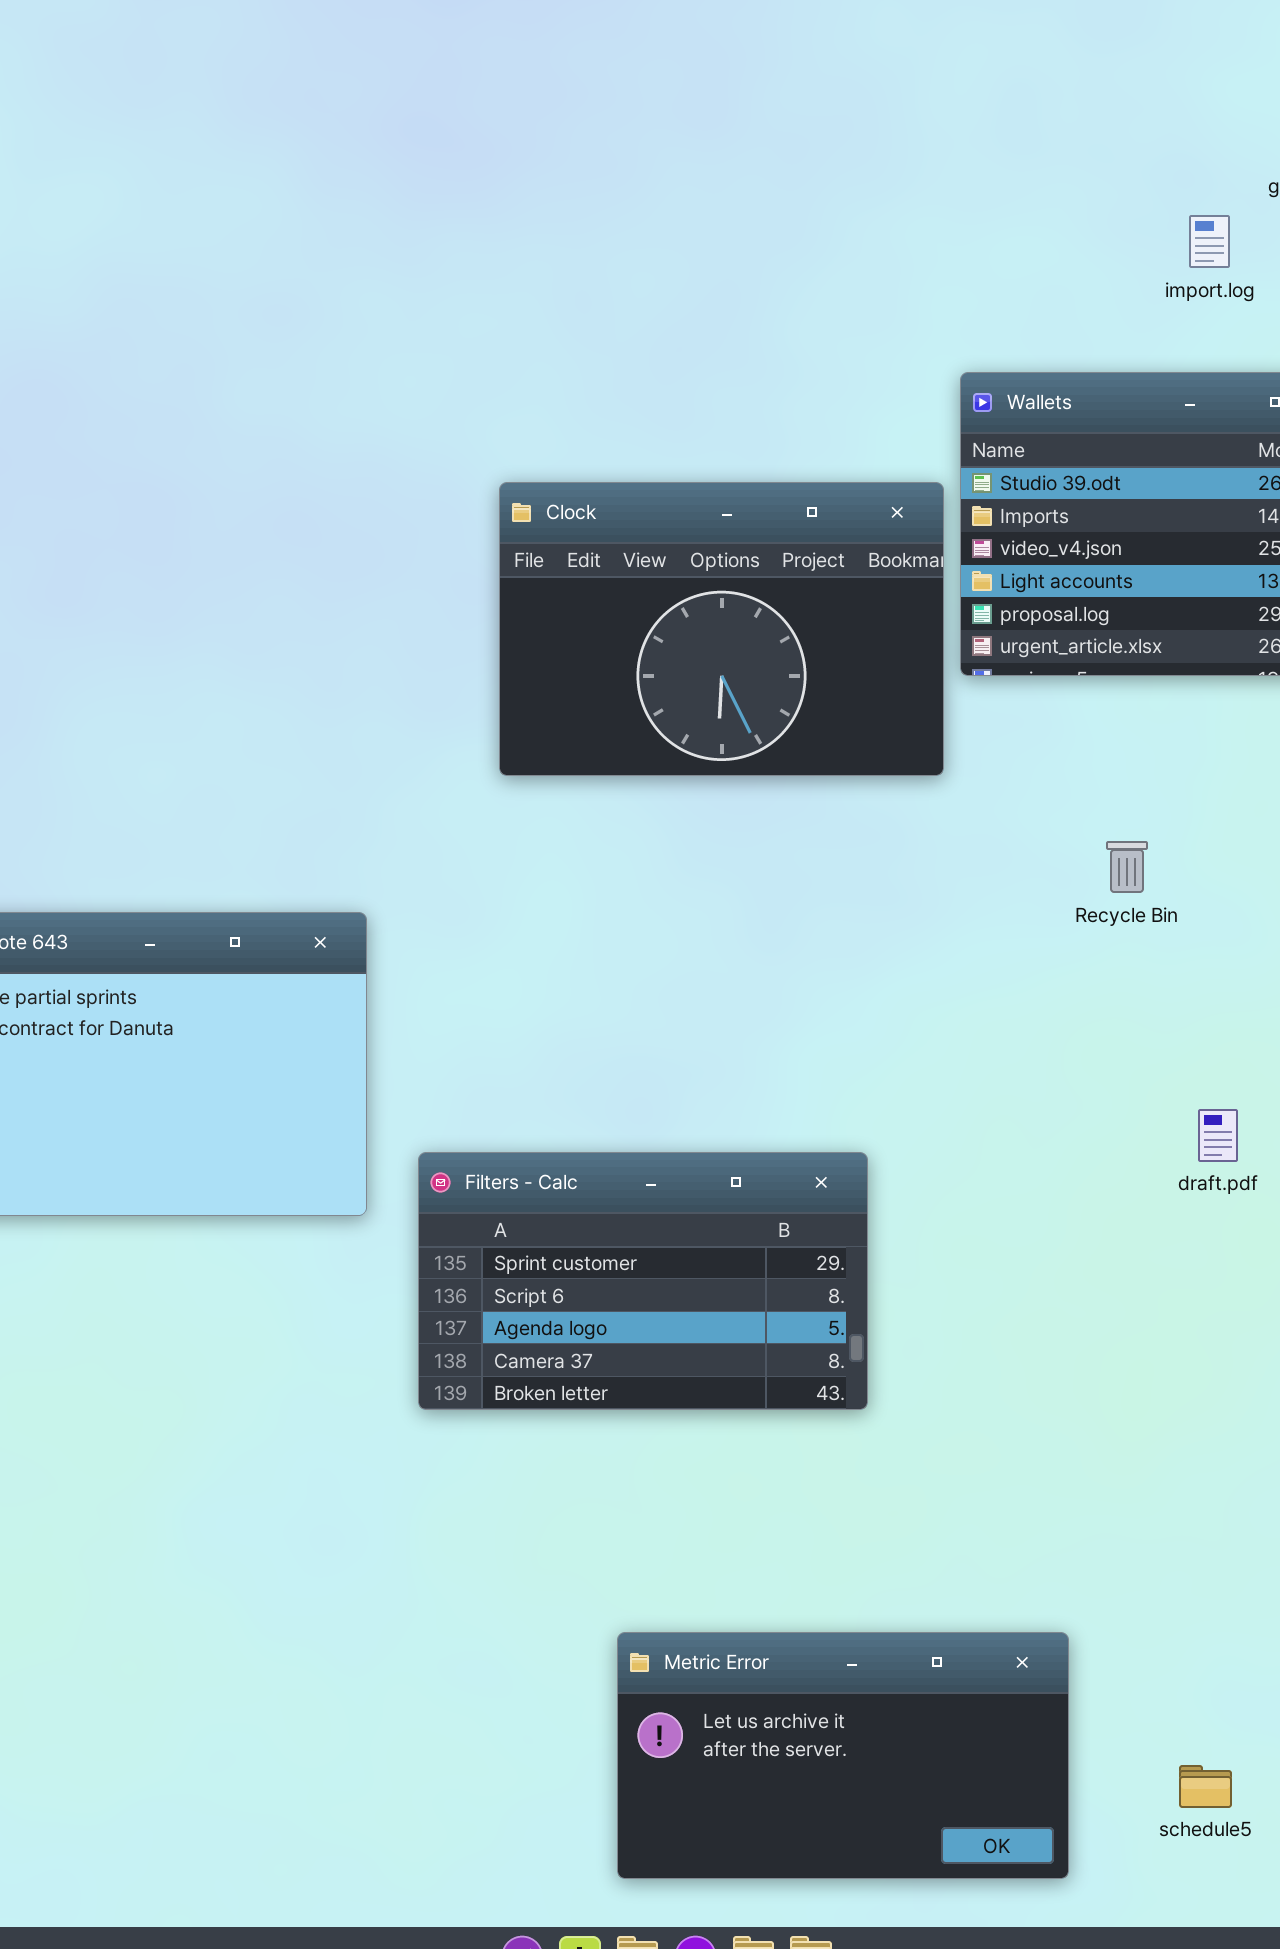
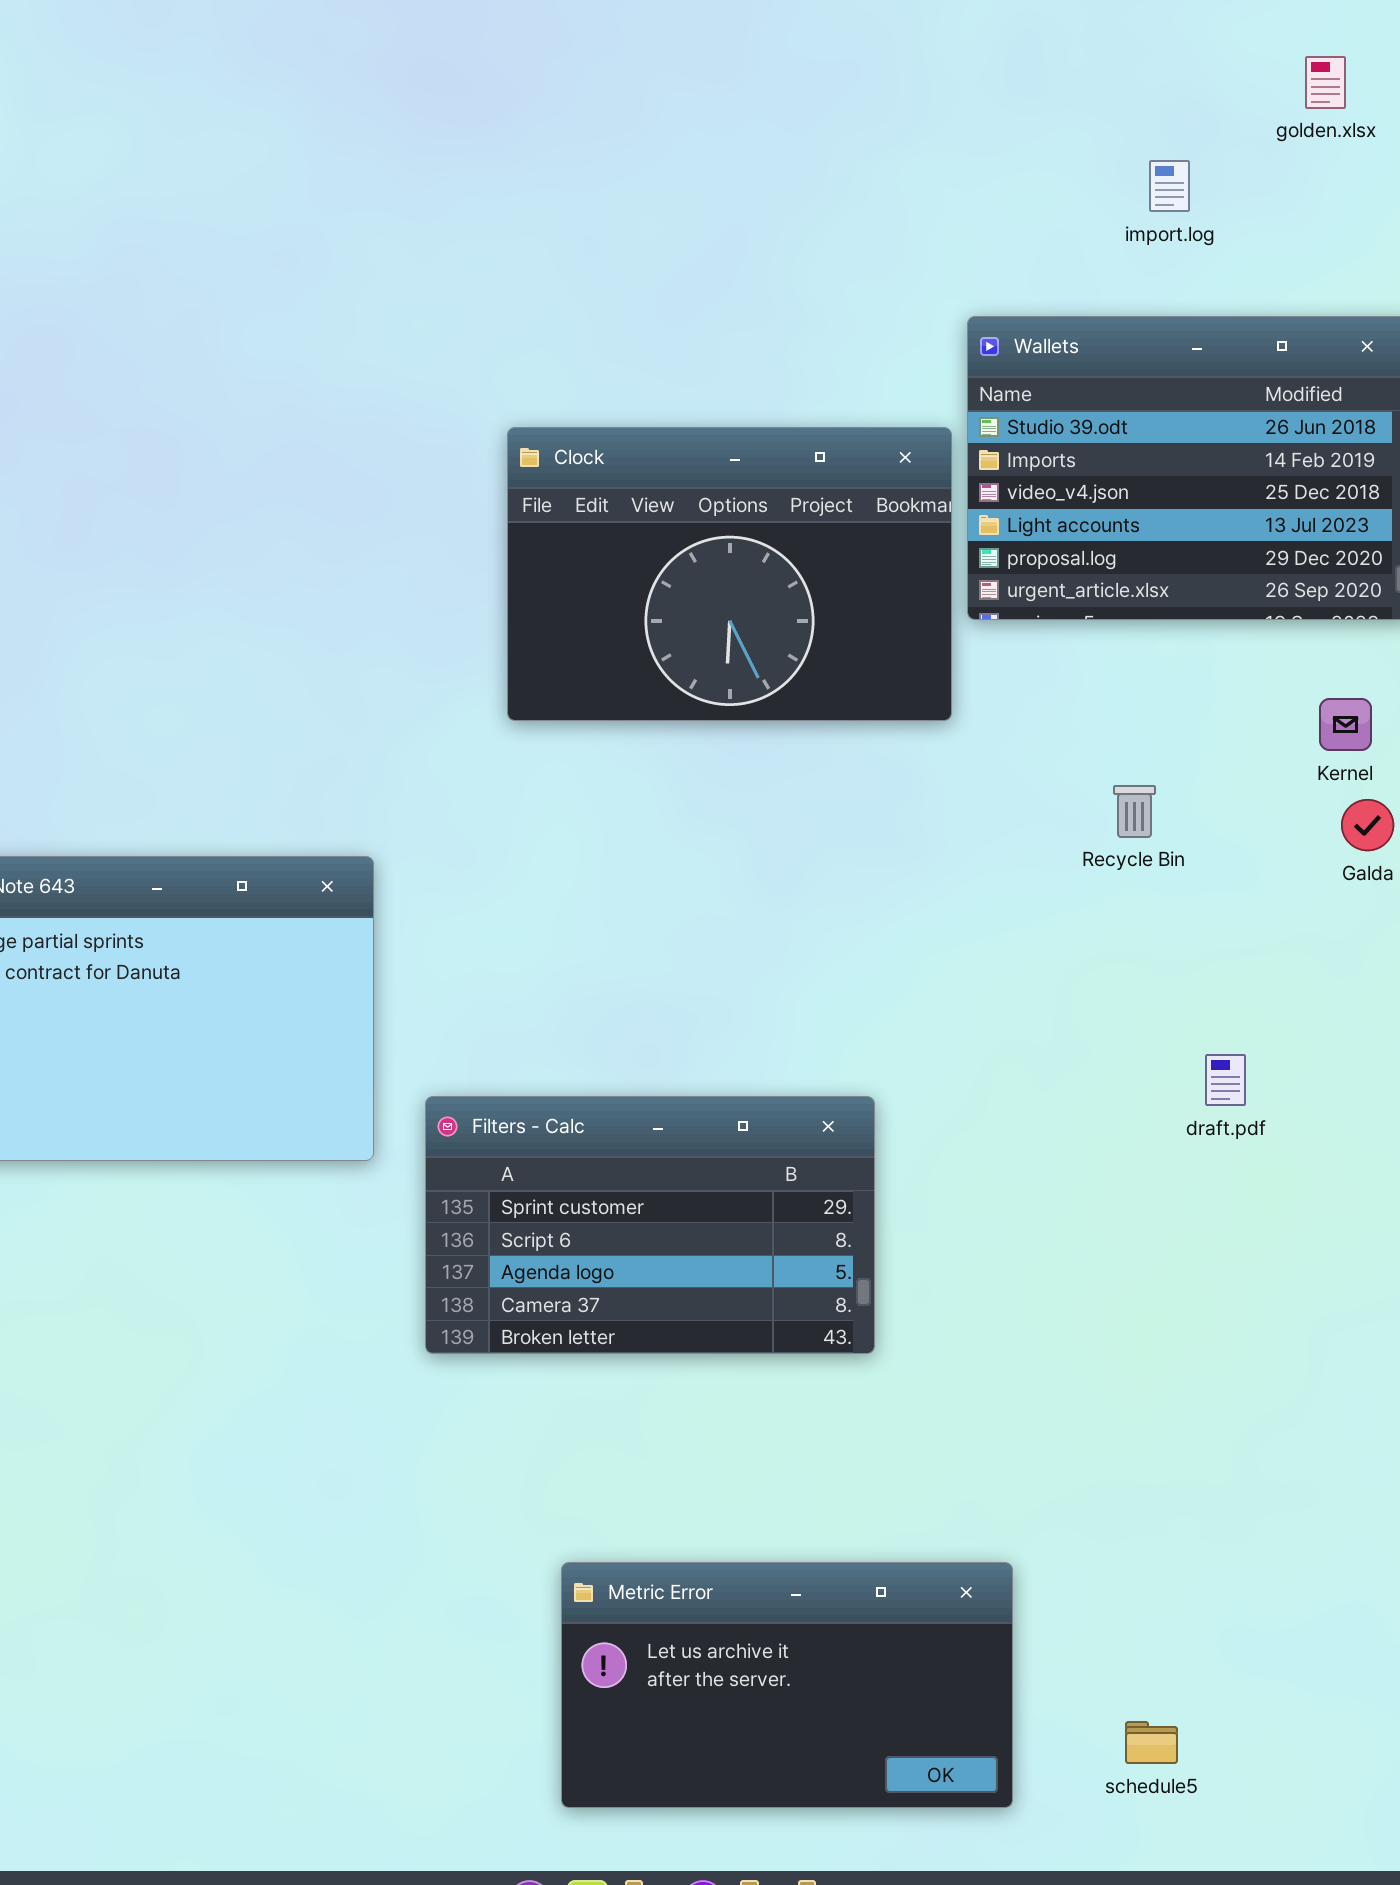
import.log: [1189,215,1230,268] -> [1149,160,1190,212], moved
Metric Error: [617,1632,1069,1879] -> [561,1562,1013,1808], moved
schedule5: [1179,1765,1232,1808] -> [1125,1721,1178,1764], moved

